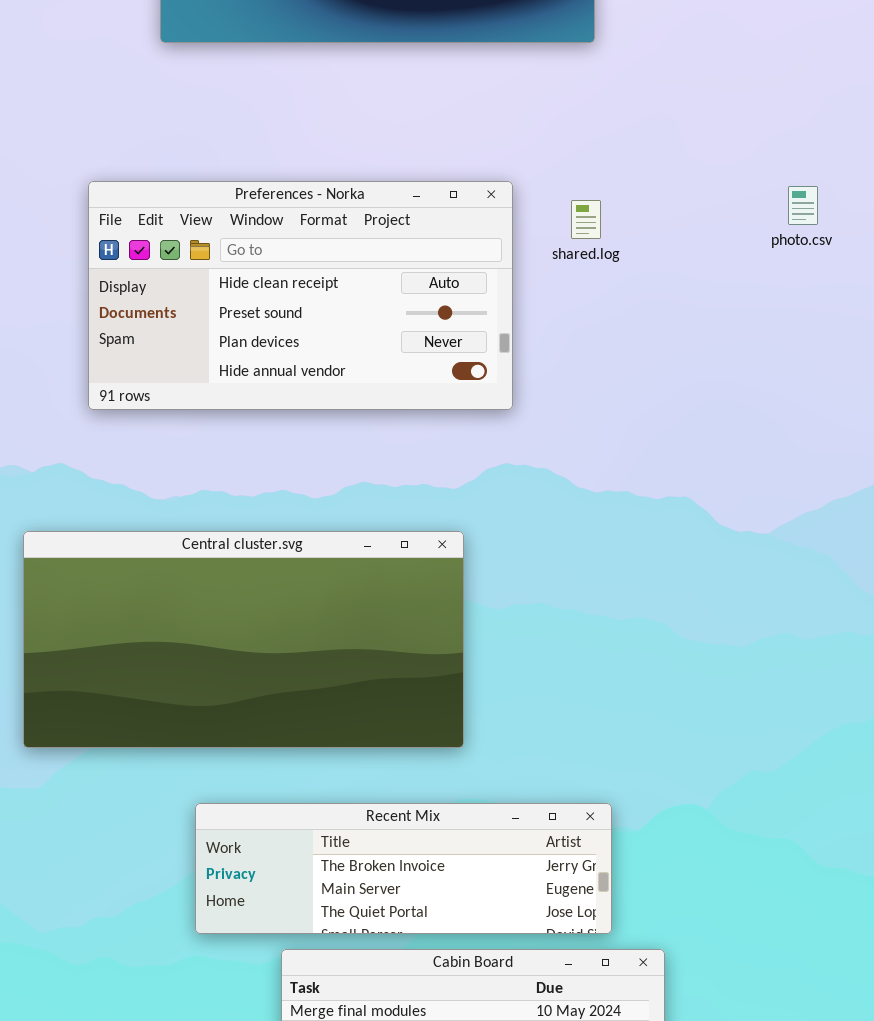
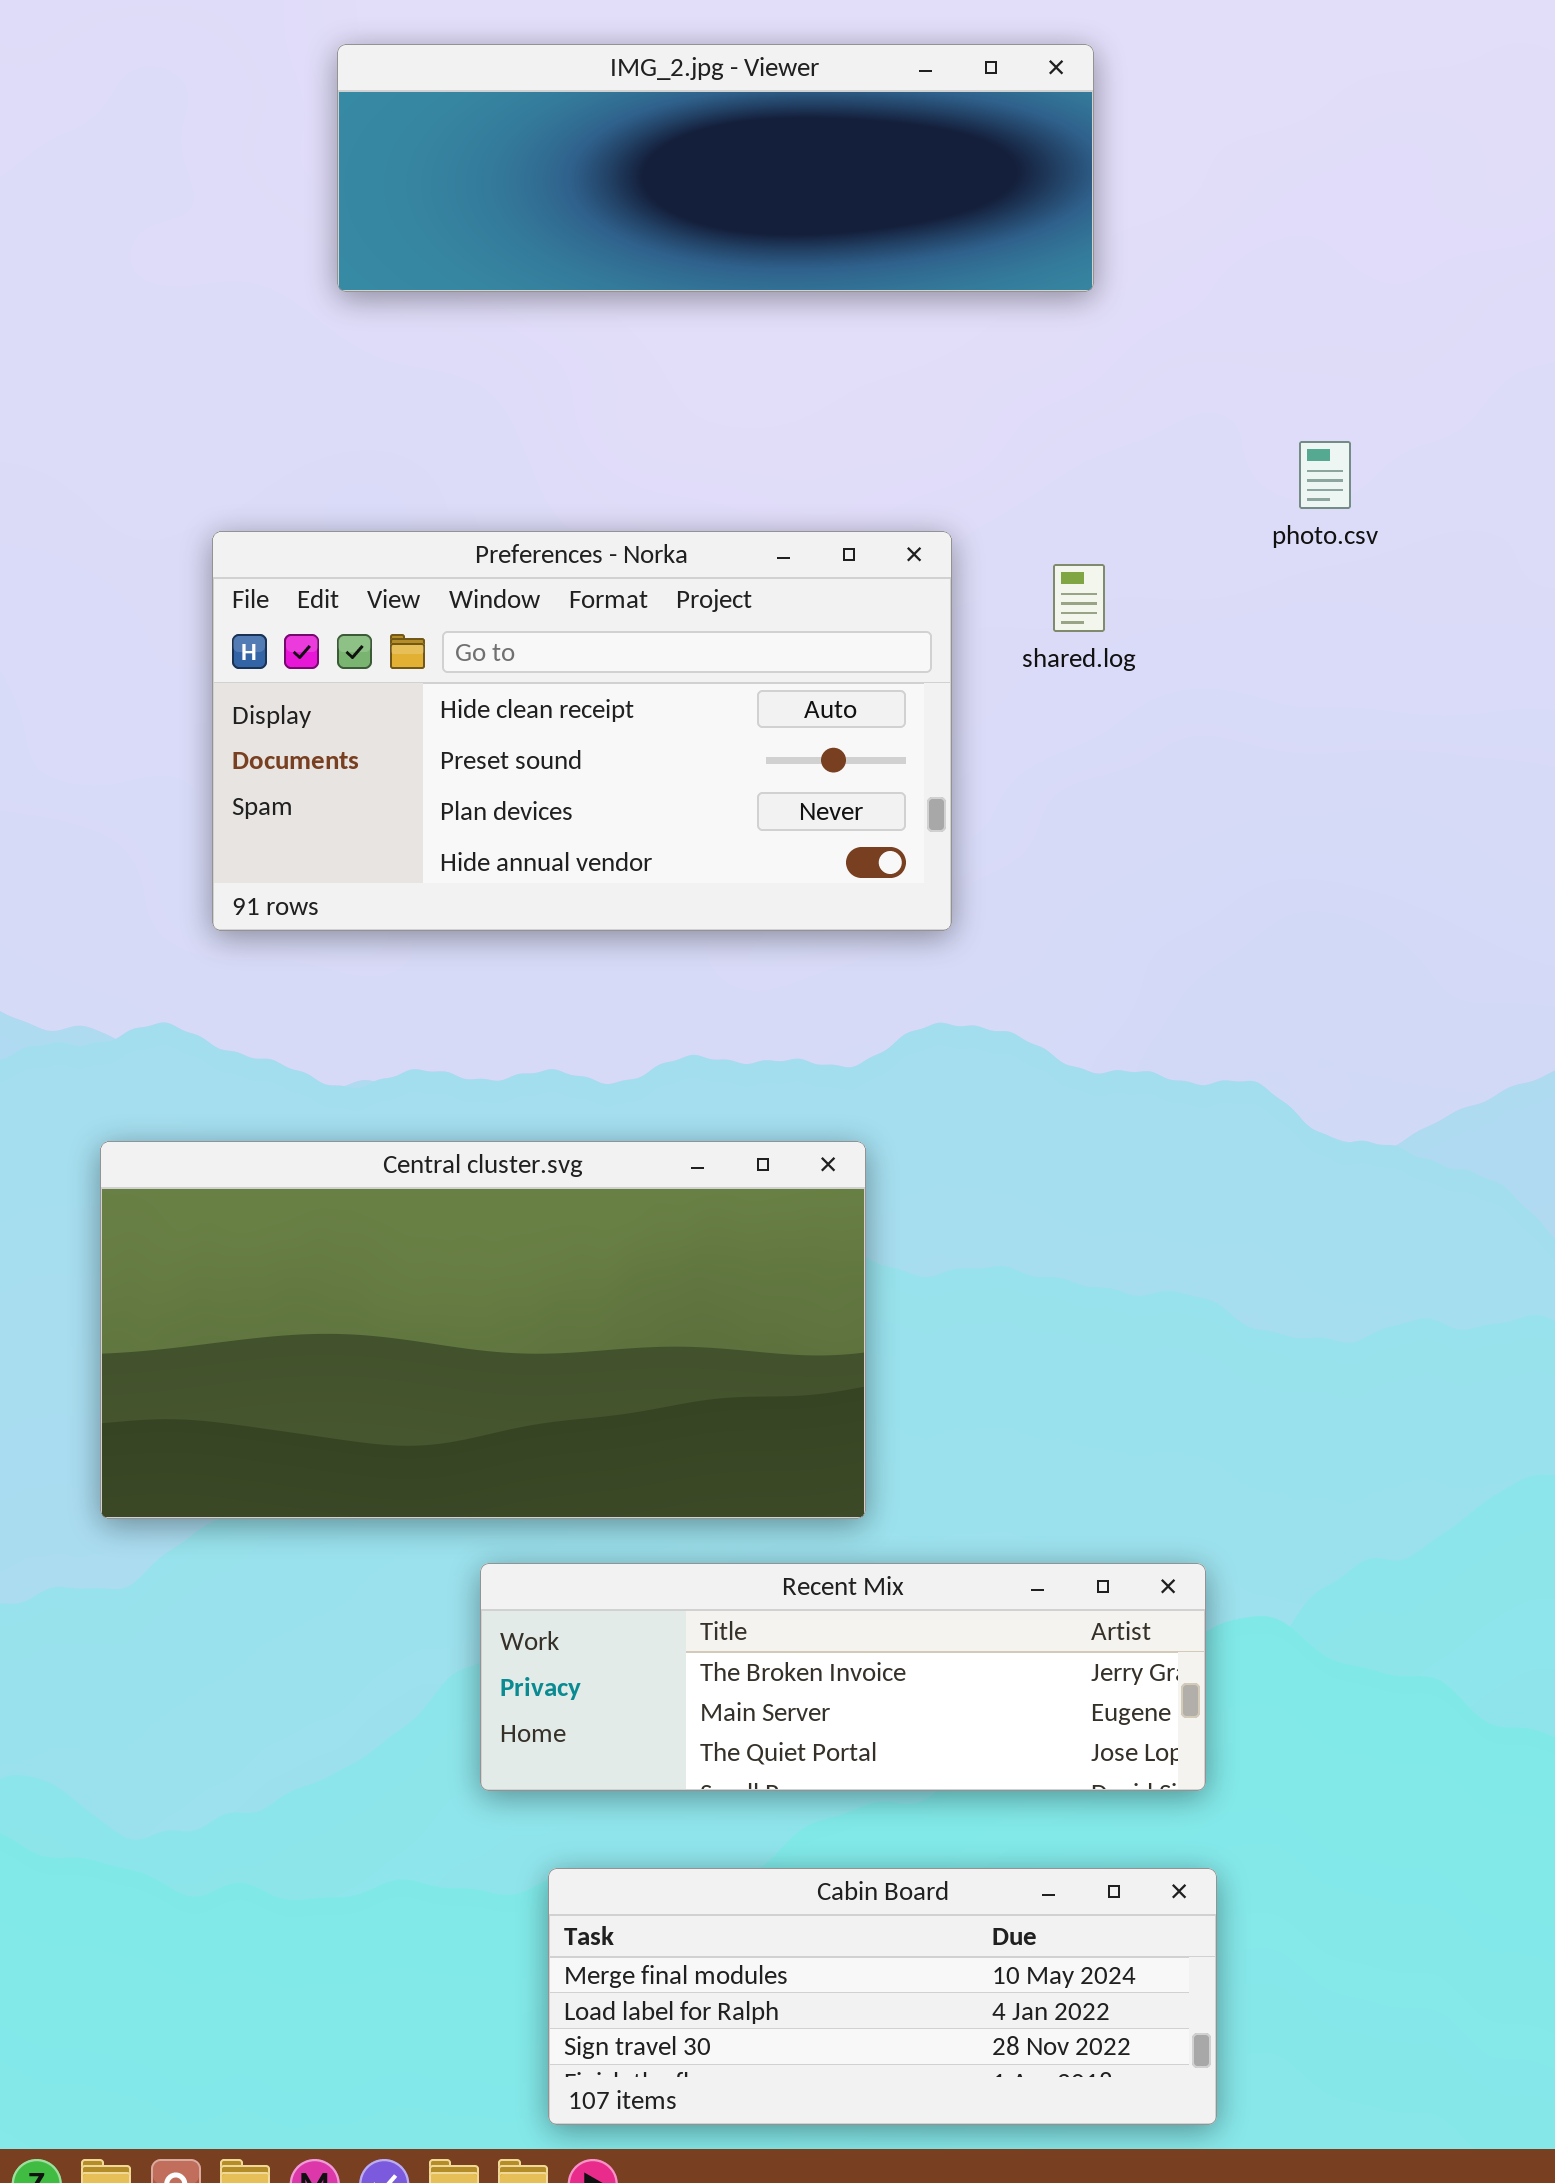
photo.csv: [788,186,818,225] -> [1299,441,1351,509], moved
Recent Mix: [195,803,612,934] -> [480,1563,1206,1791], moved

